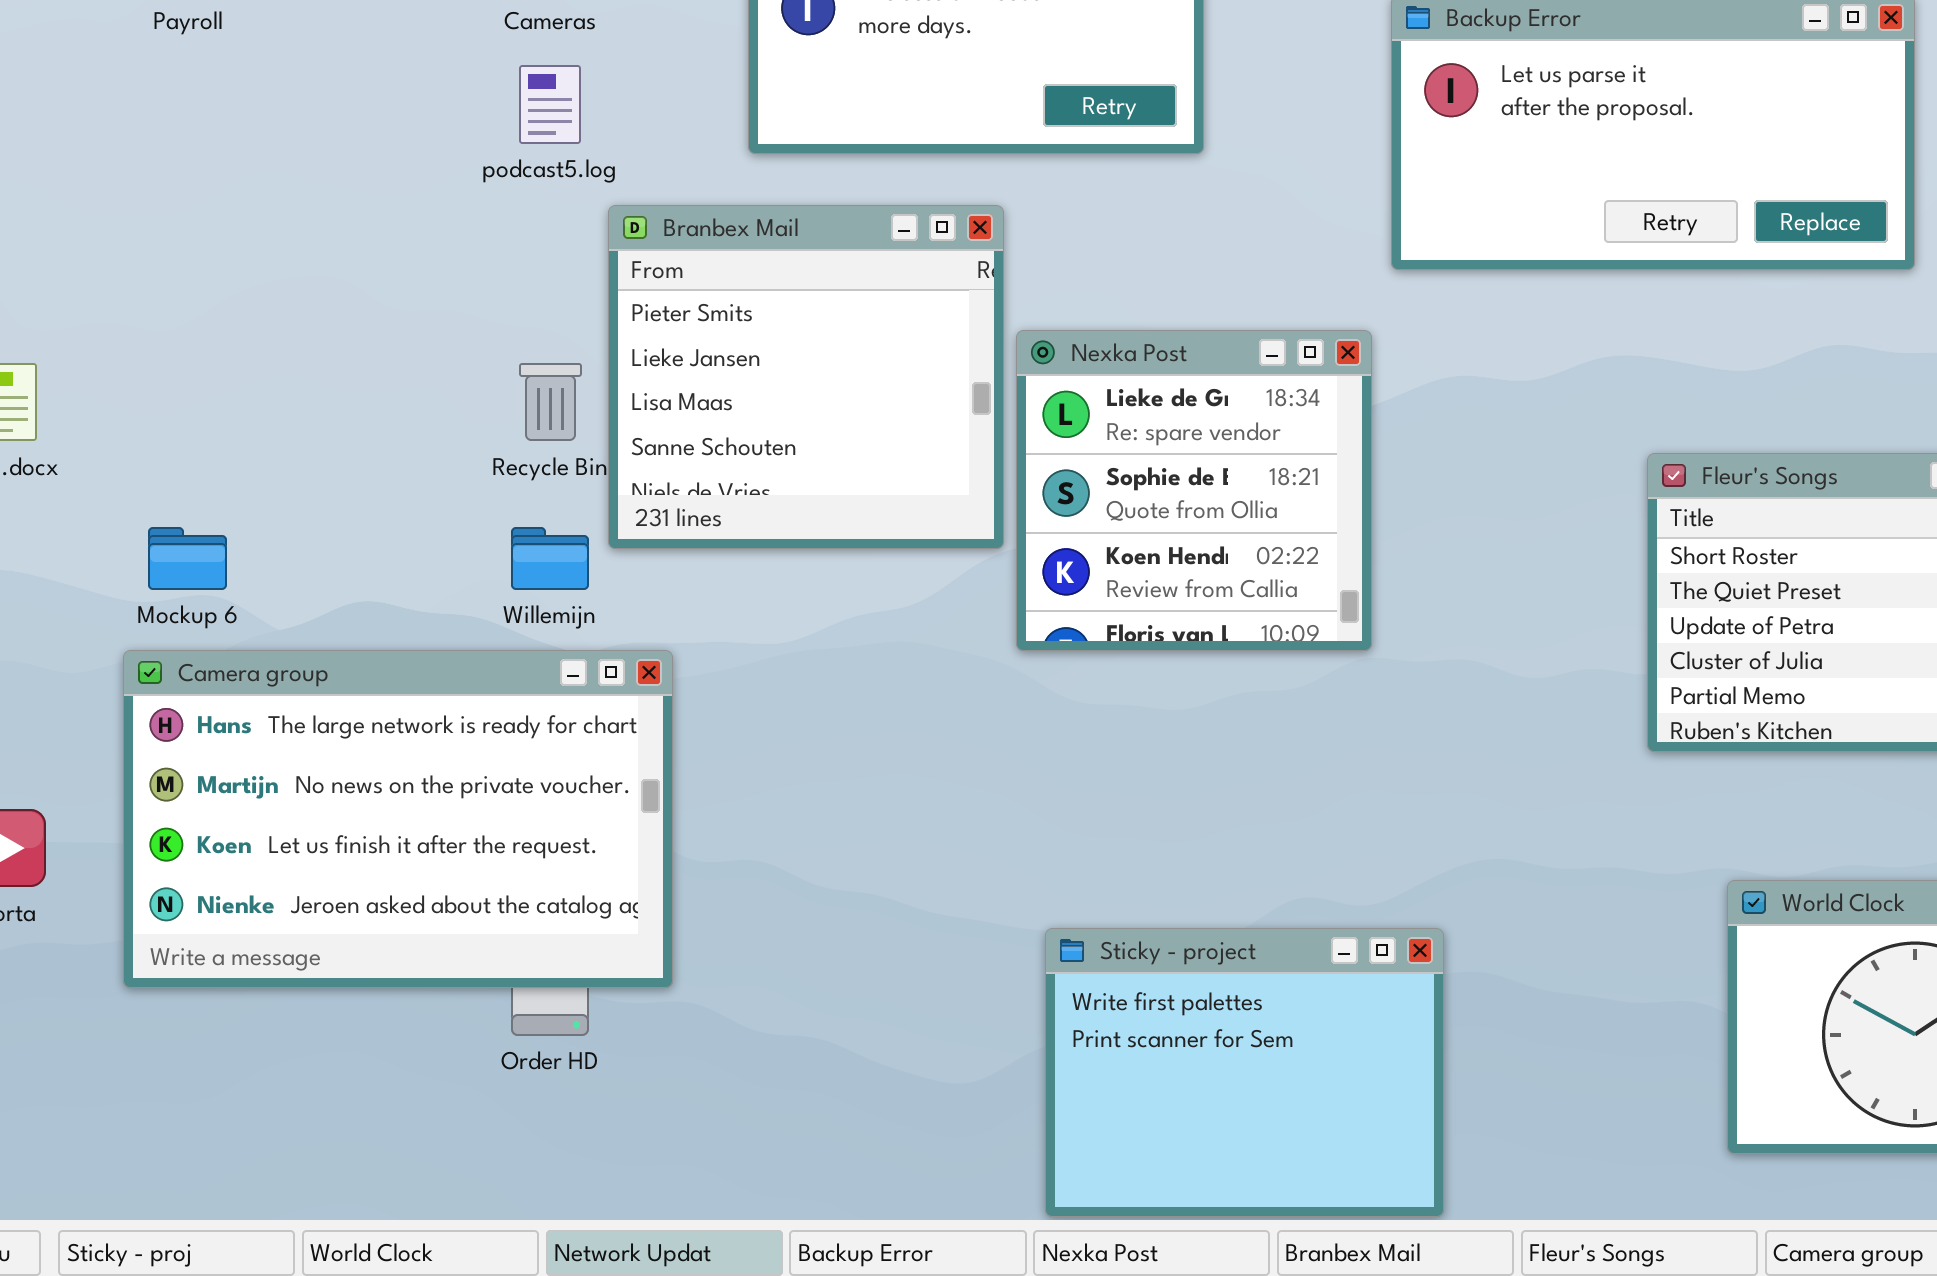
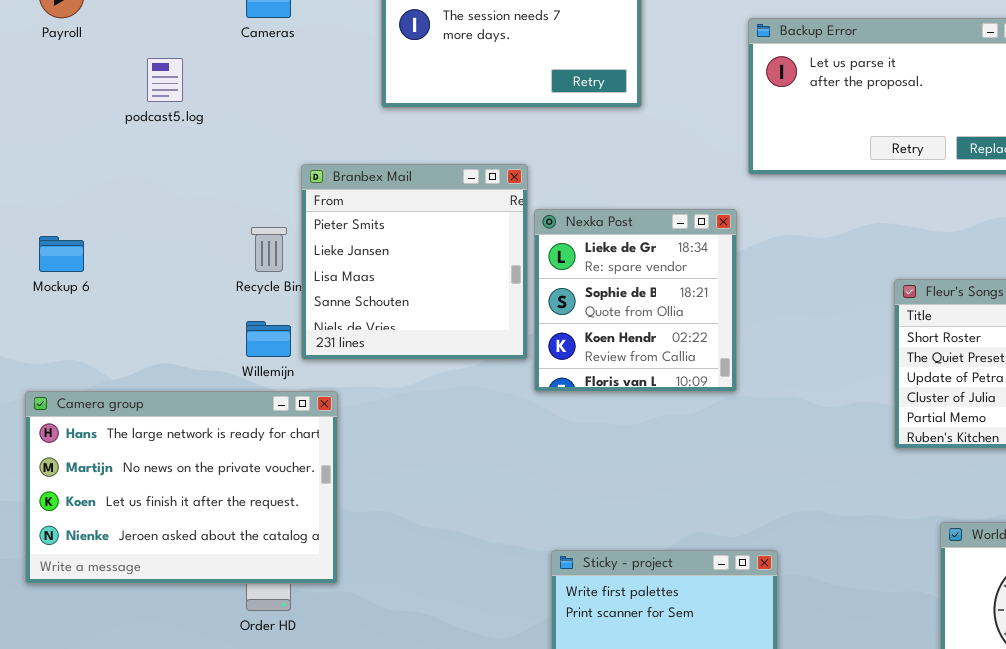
podcast5.log: [519,65,581,144] -> [147,58,183,102], moved
Branbex Mail: [608,205,1004,549] -> [301,164,528,360], moved
Mockup 6: [148,527,227,590] -> [39,236,84,272], moved

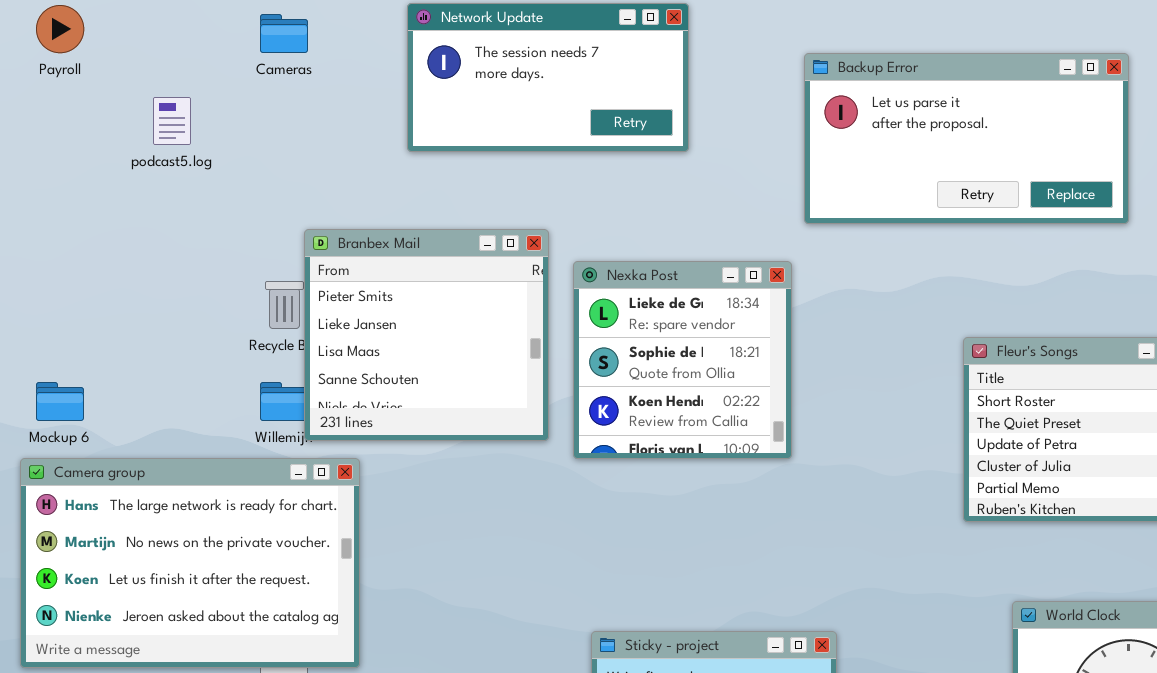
Branbex Mail: [301,164,528,360] -> [304,229,549,441], moved
Mockup 6: [39,236,84,272] -> [36,382,84,421], moved

